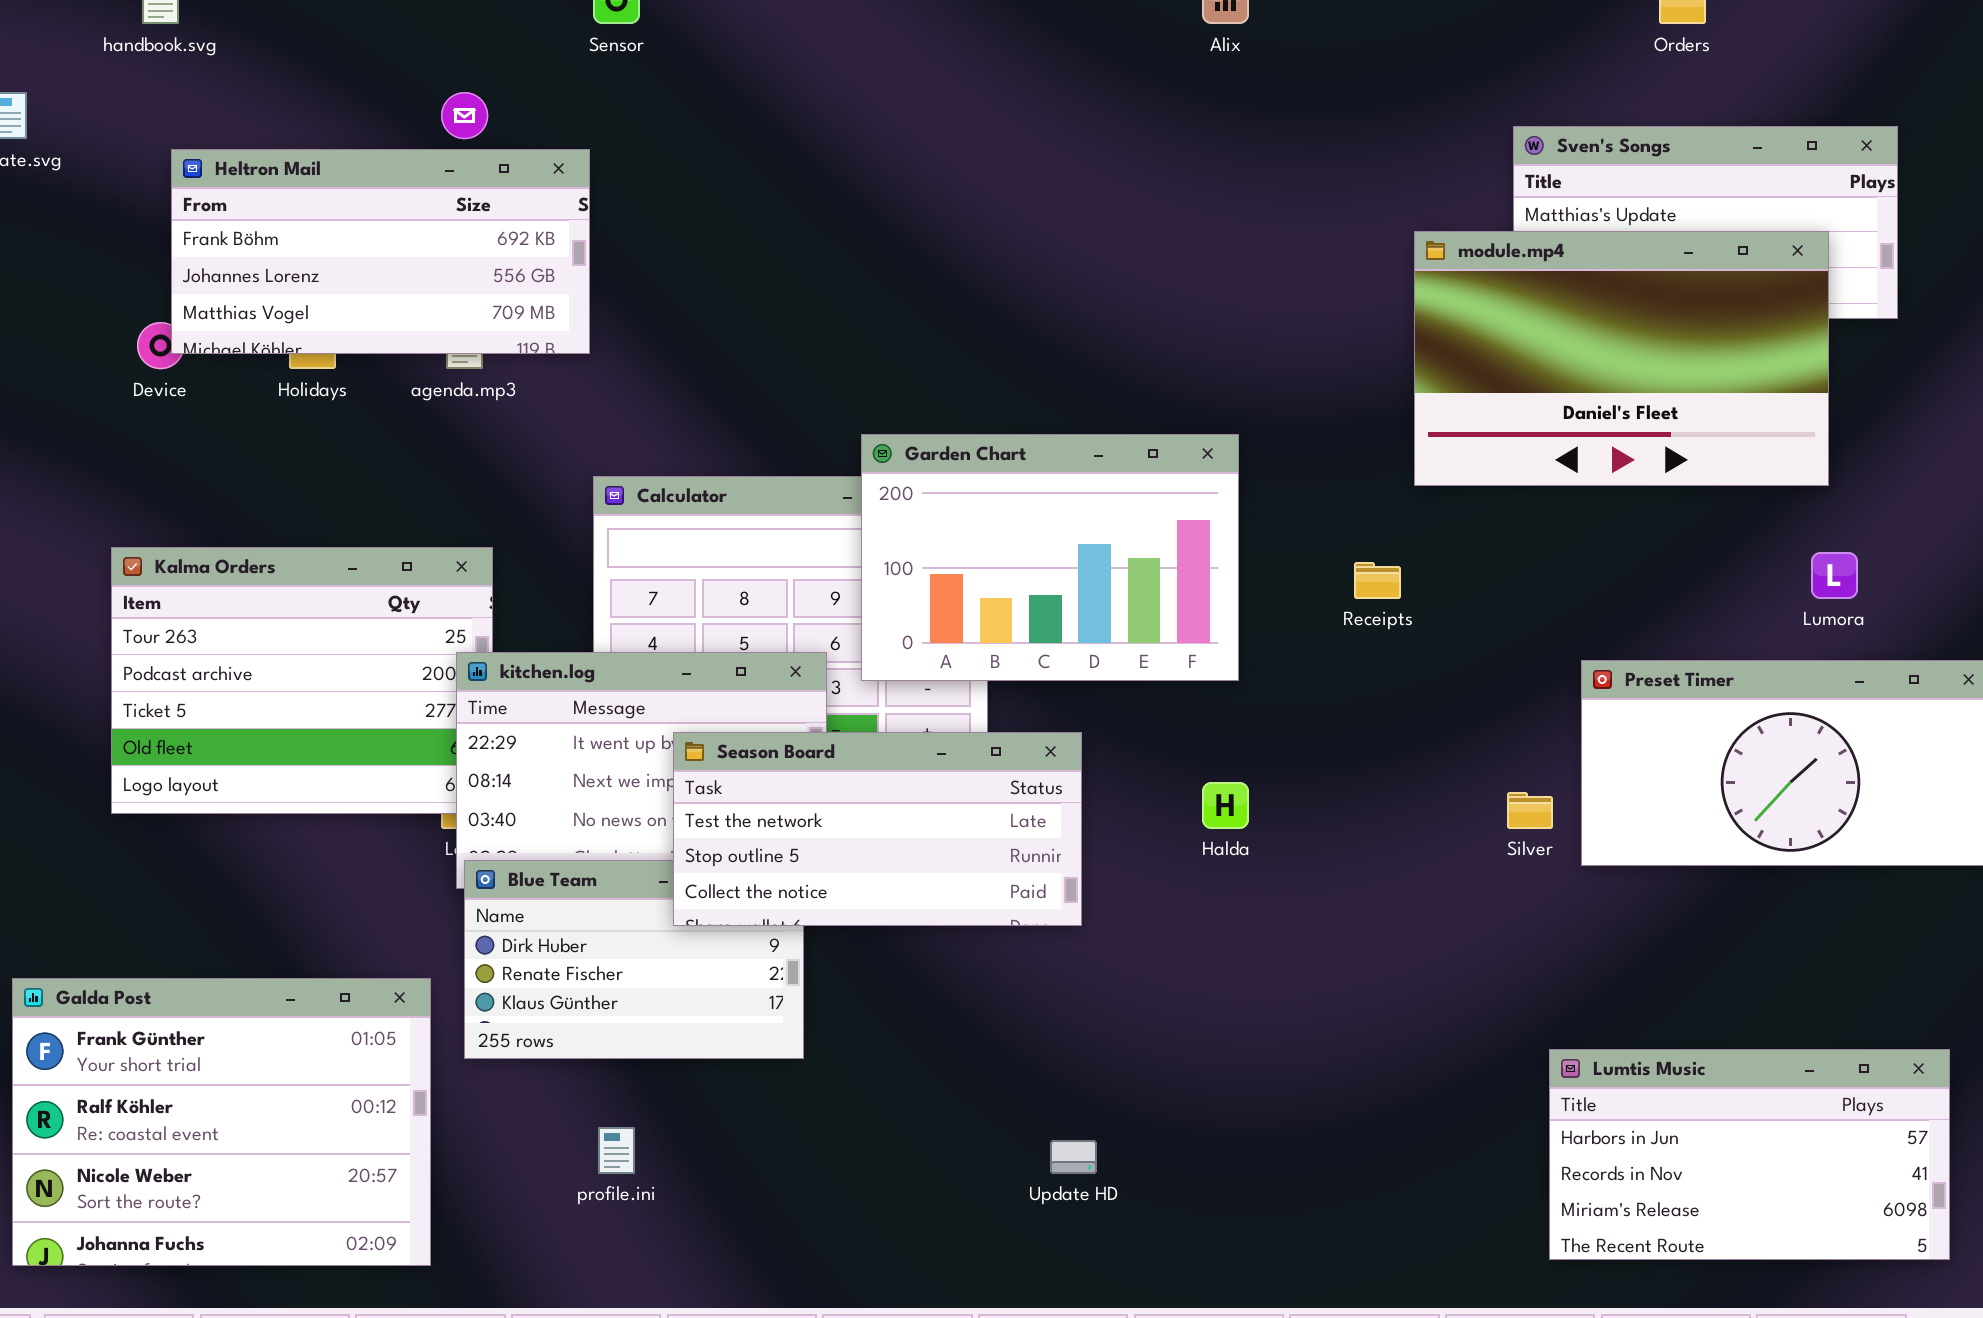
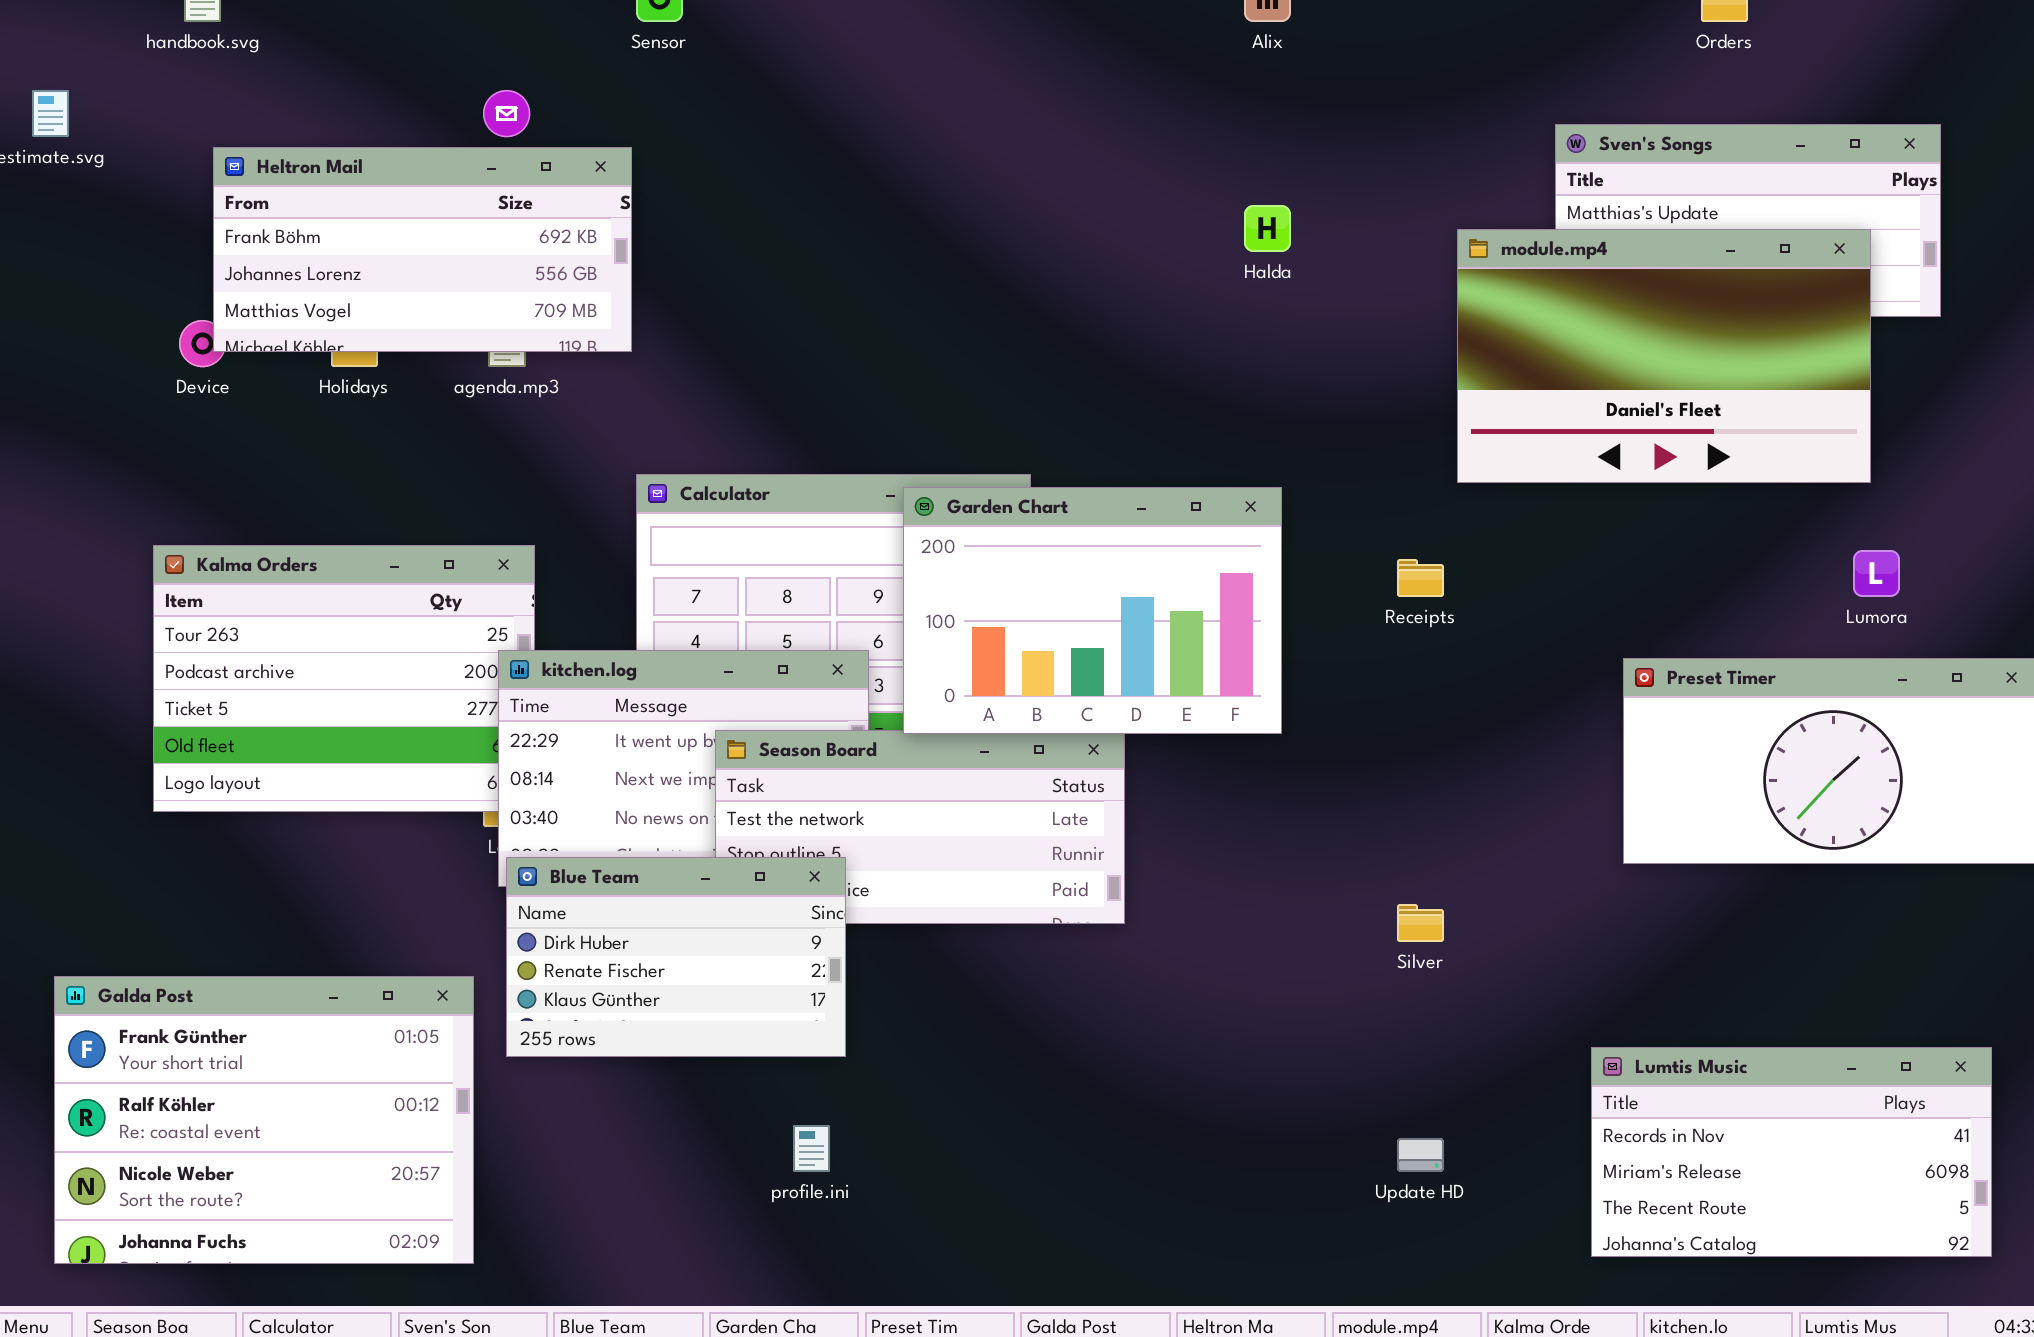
Garden Chart: [861,434,1239,681] -> [903,487,1282,734], moved
Halda: [1202,782,1249,829] -> [1244,205,1291,252], moved
Silver: [1507,792,1553,829] -> [1397,904,1444,942], moved
Blue Team: [464,860,804,1059] -> [506,857,846,1057], raised
Lumtis Music: [1549,1049,1950,1260] -> [1591,1047,1992,1257], scrolled down 1 row
profile.ini: [598,1127,635,1174] -> [793,1125,830,1172], moved
Update HD: [1050,1140,1097,1174] -> [1397,1138,1444,1172], moved

